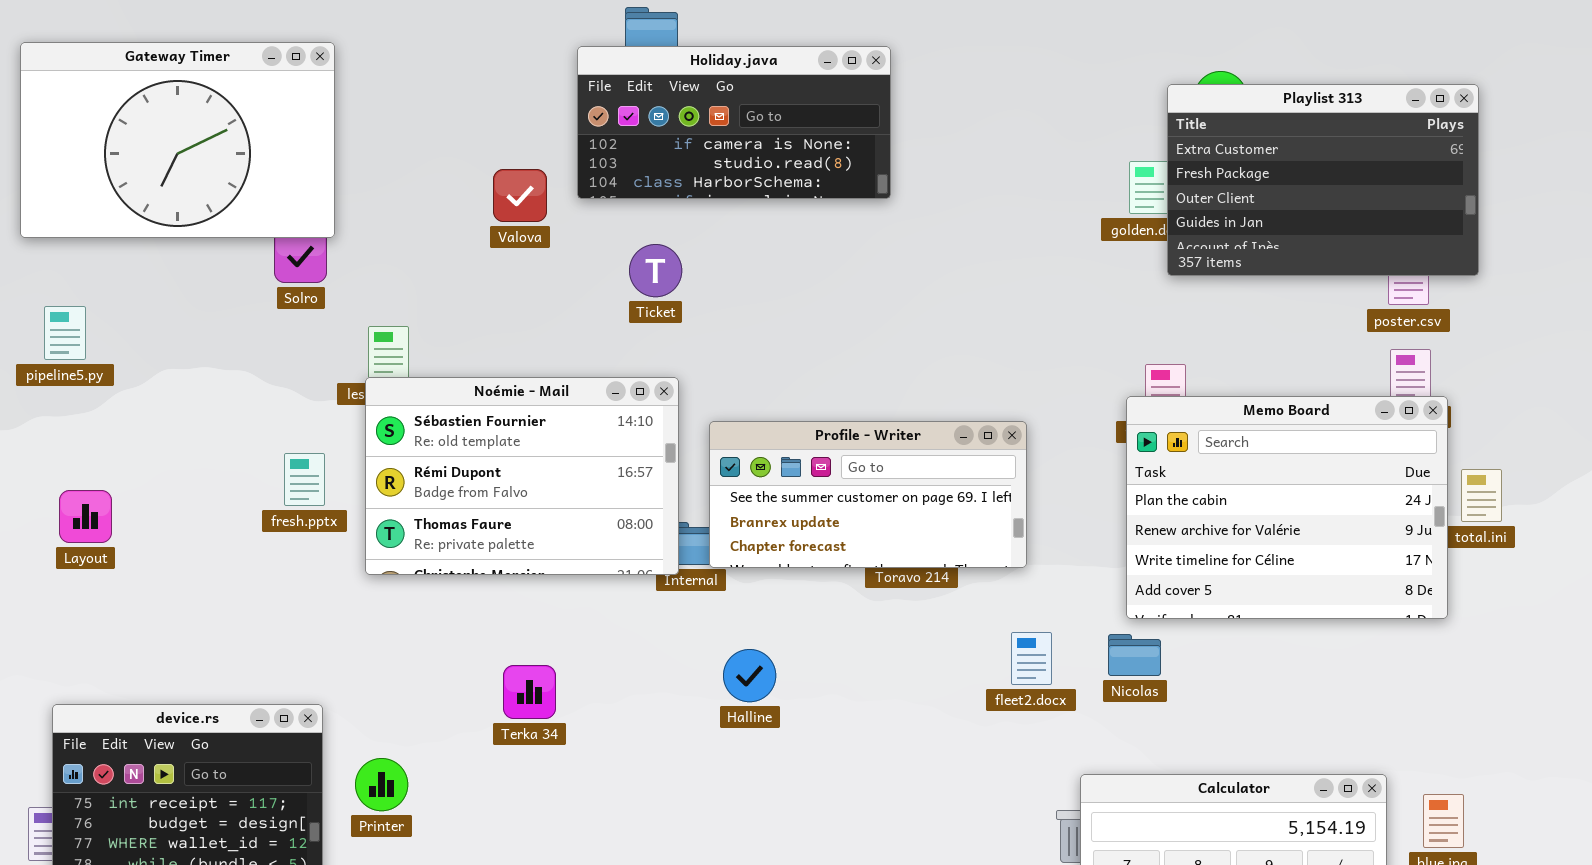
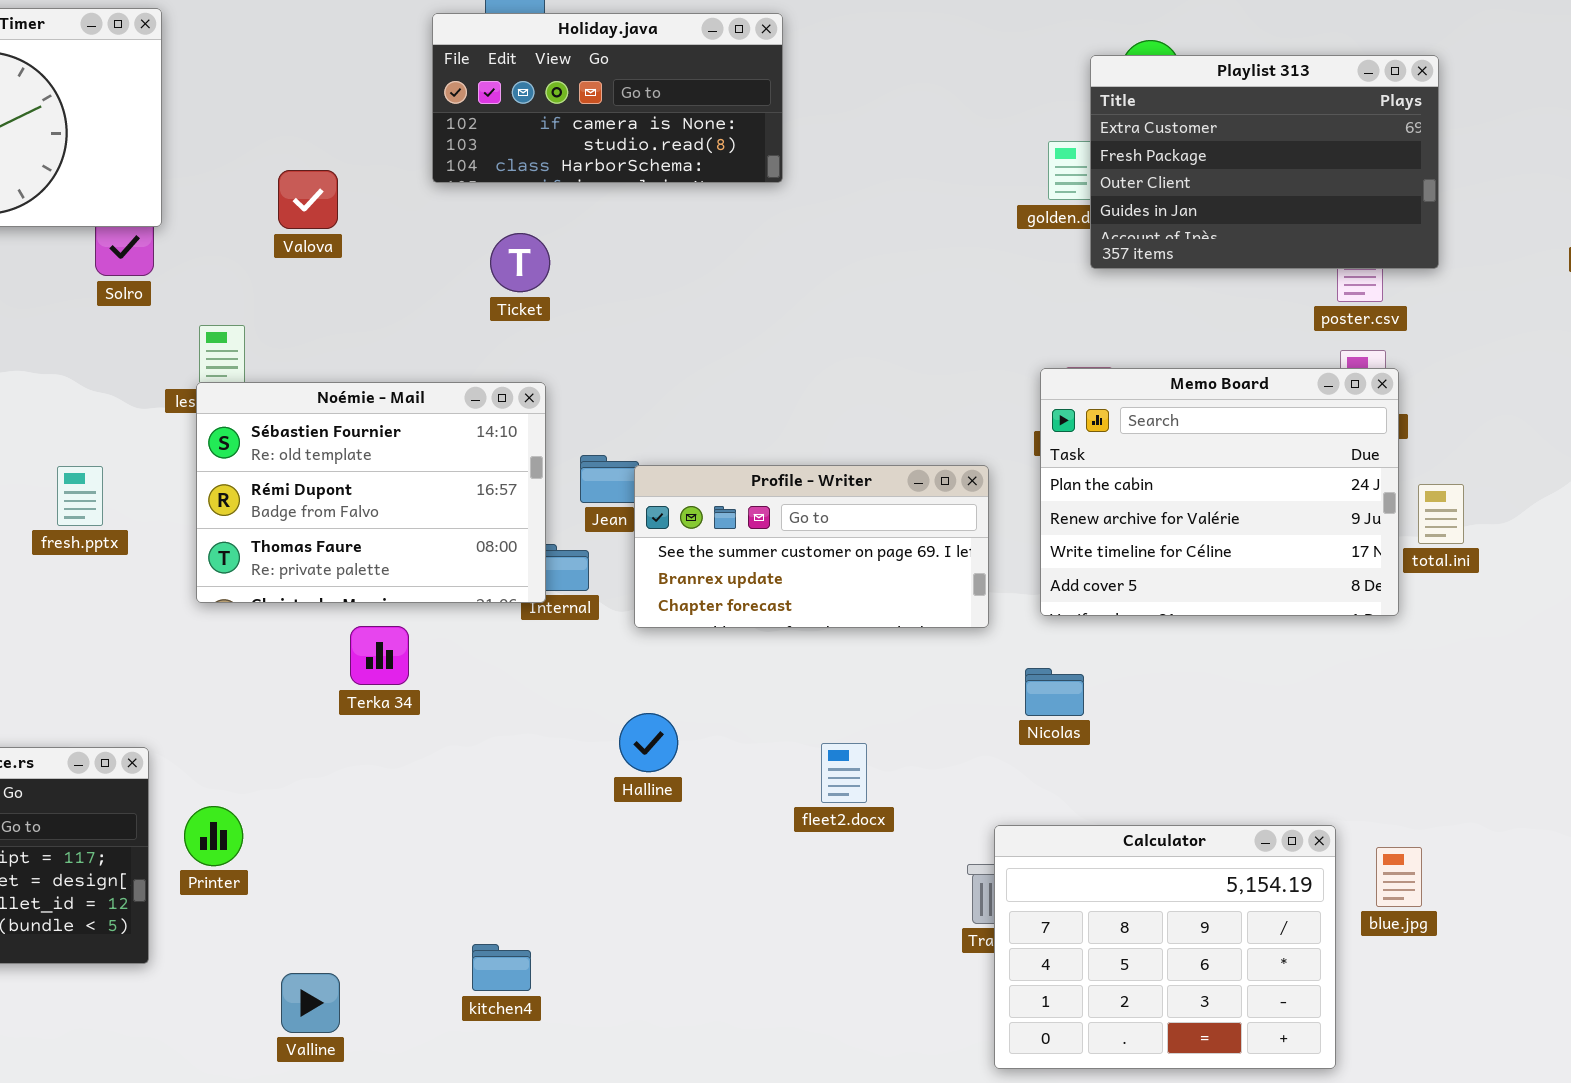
Valova: [493,169,547,222] -> [278,170,338,229], moved
Memo Board: [1126,396,1448,619] -> [1040,368,1399,616], moved
Profile - Writer: [709,421,1027,568] -> [634,465,989,628], moved
fresh.pptx: [284,453,325,506] -> [57,466,103,526], moved
fleet2.docx: [1011,632,1052,685] -> [821,743,867,803], moved
Halline: [723,649,776,702] -> [619,713,678,772], moved
Terka 34: [503,665,556,719] -> [350,626,409,685], moved

